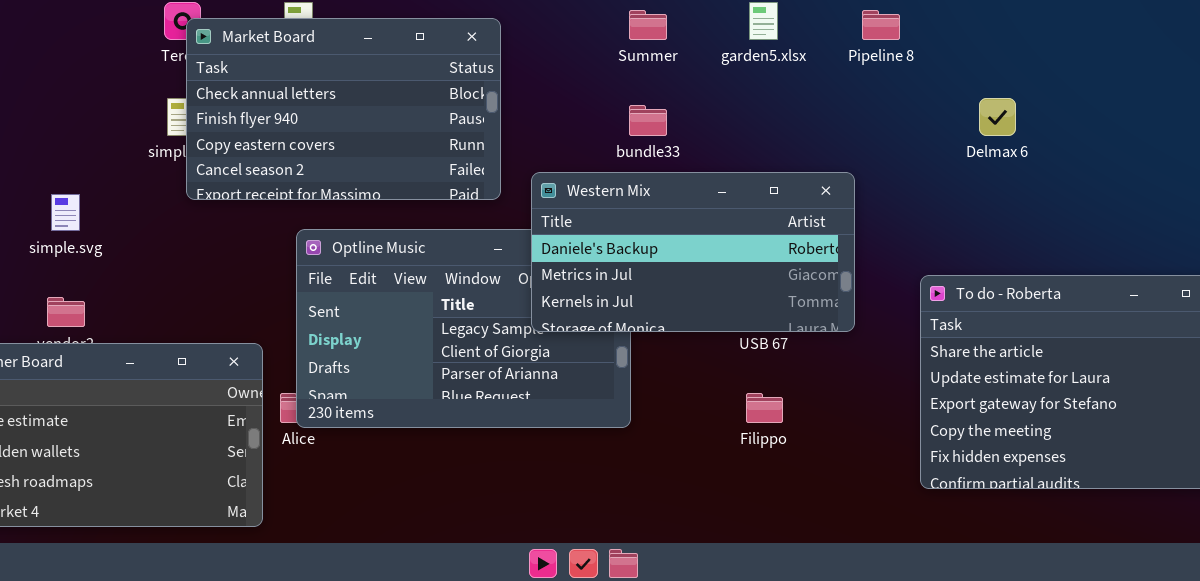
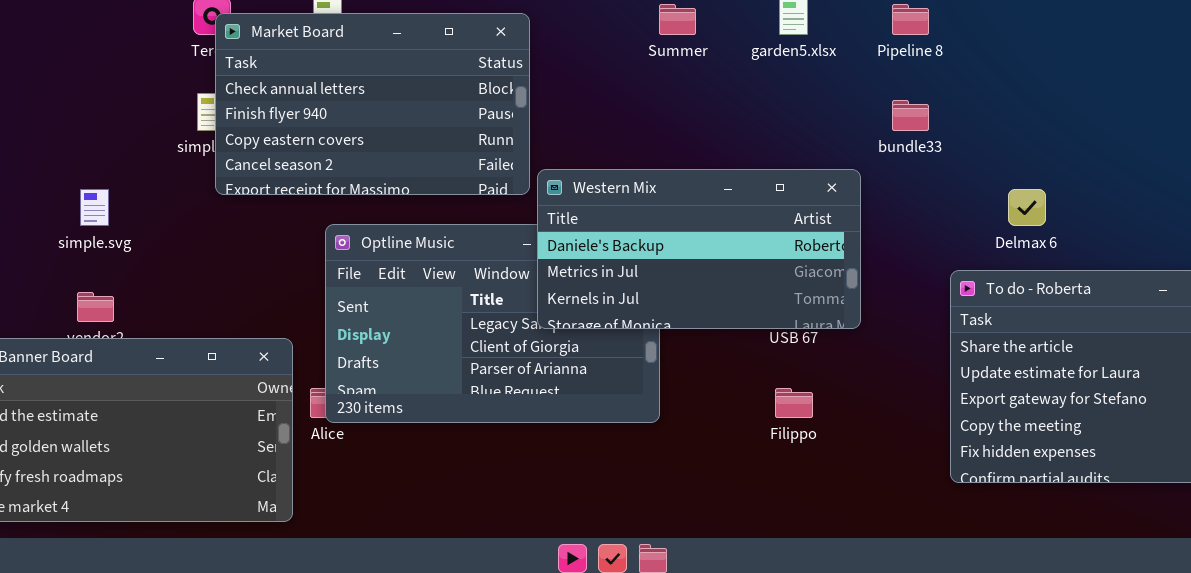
Delmax 6: [979,98,1016,136] -> [1008,189,1046,226], moved
bundle33: [629,105,667,136] -> [892,100,929,131], moved
Western Mix: [531,172,855,332] -> [537,169,861,329], moved

